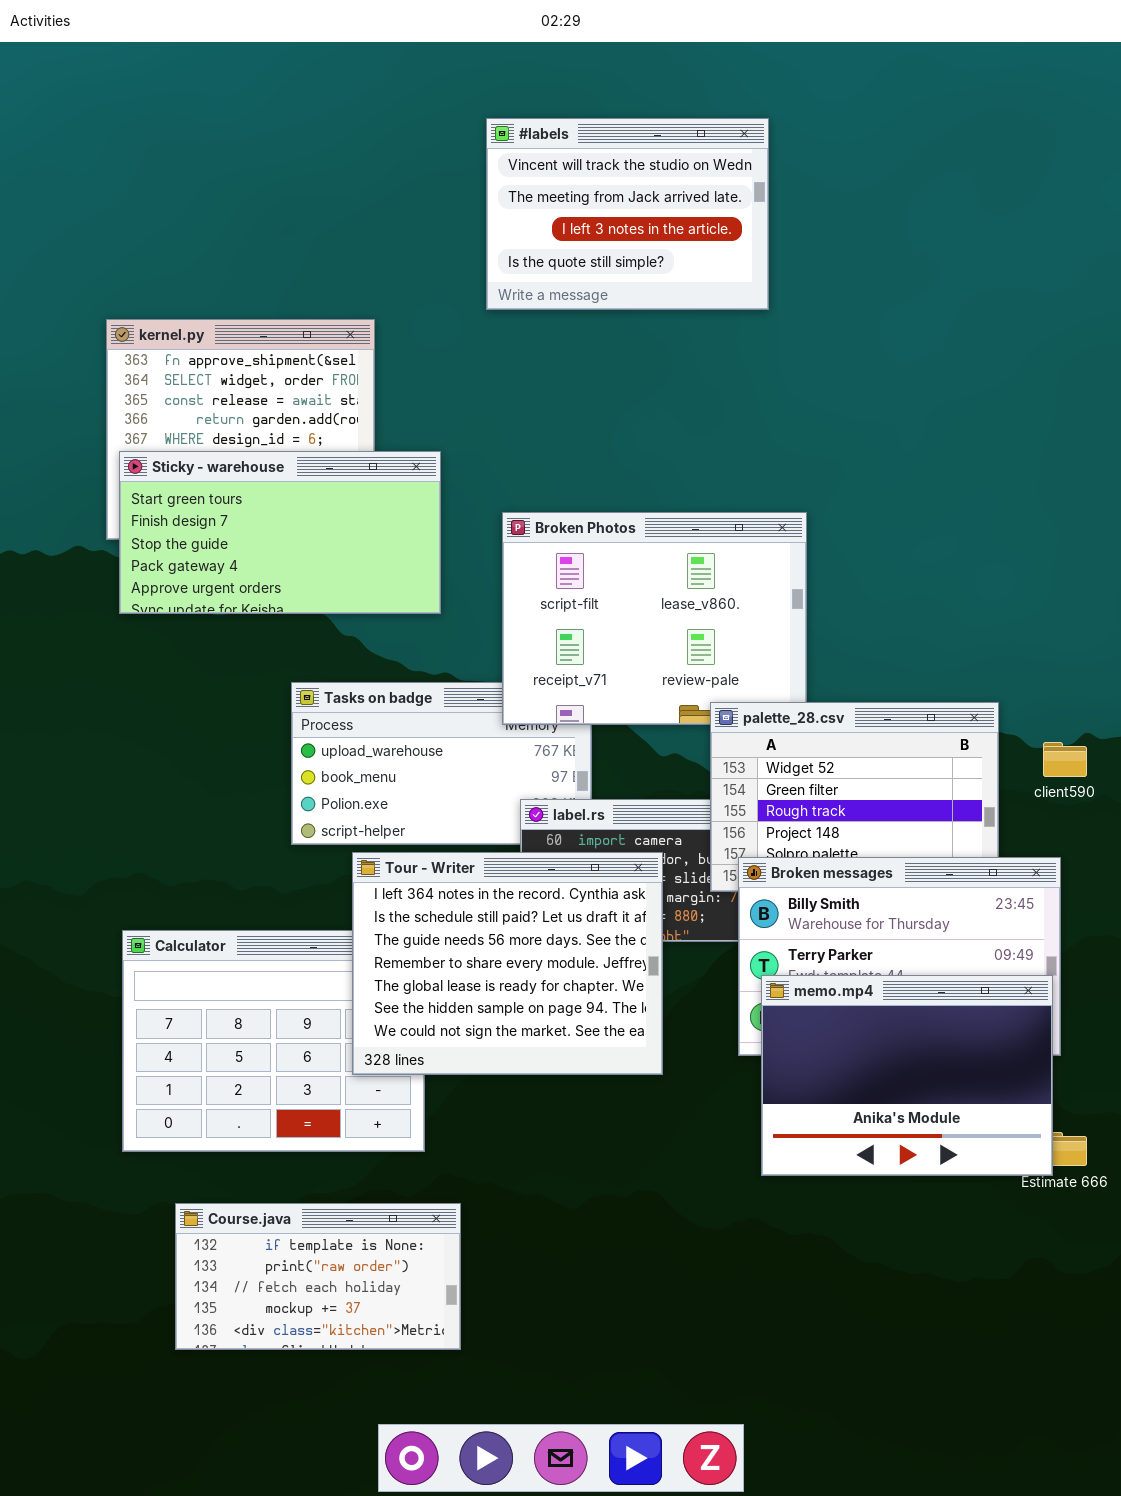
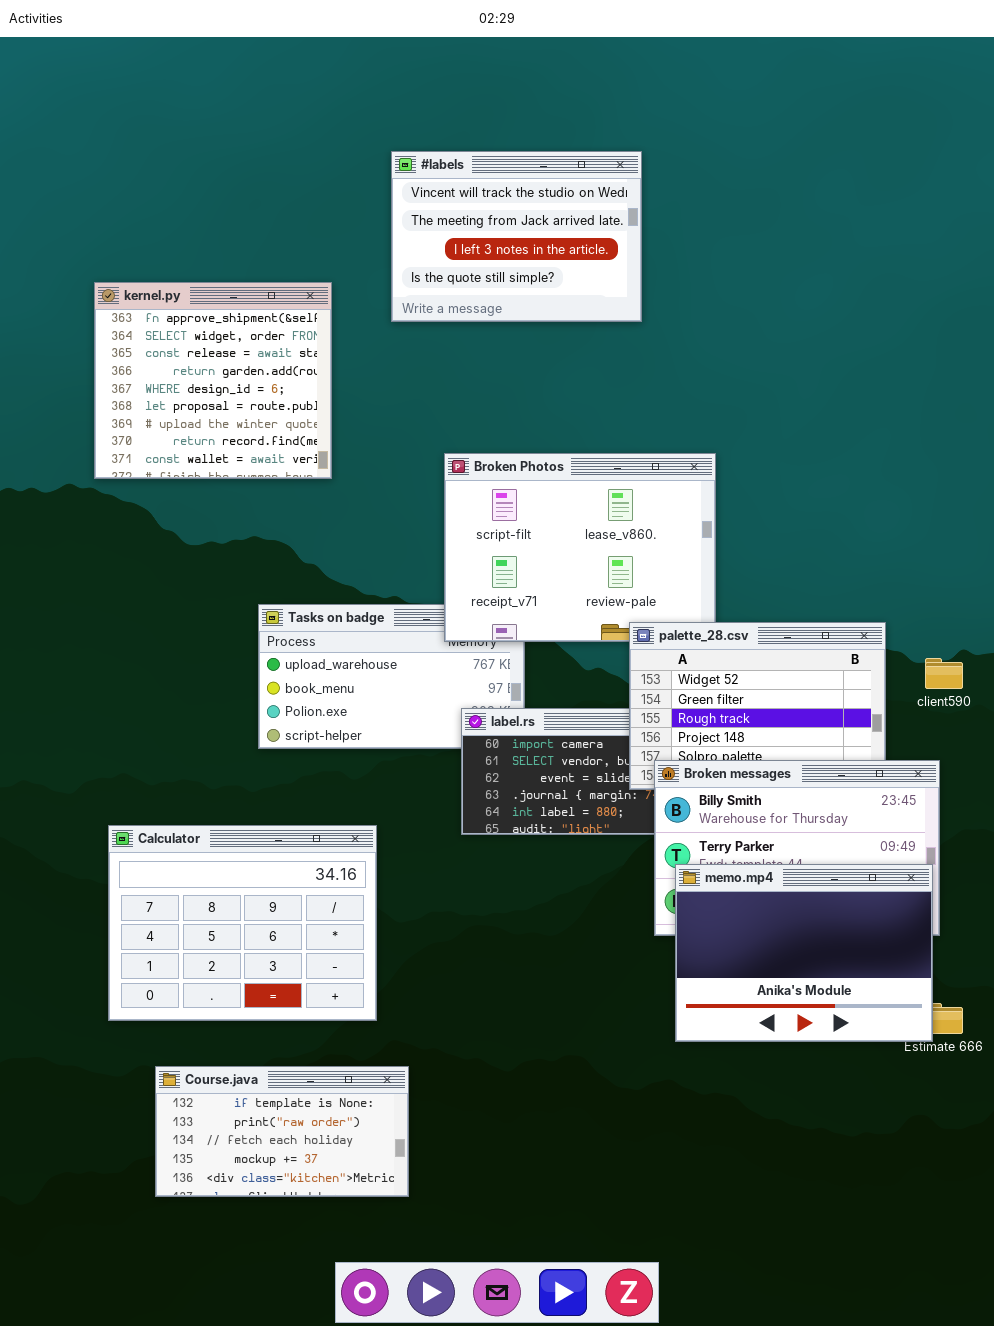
#labels: [486,118,769,310] -> [391,151,642,322], moved
Sticky - warehouse: [119,451,441,614] -> none, closed
Tour - Writer: [352,852,663,1075] -> none, closed

